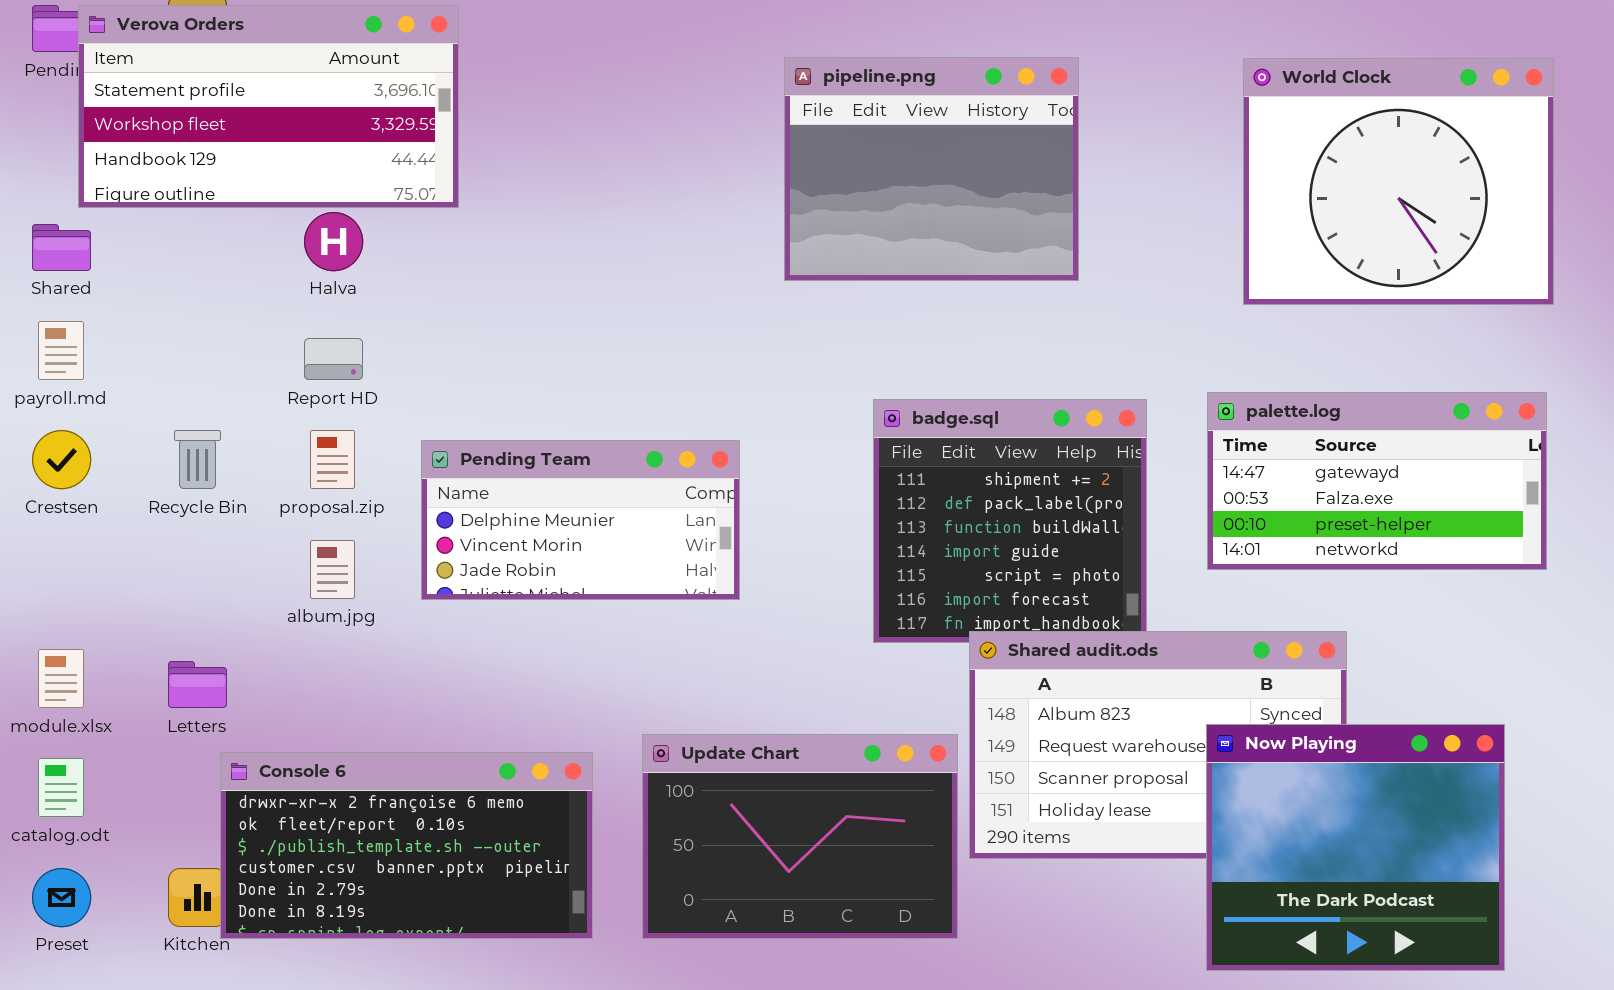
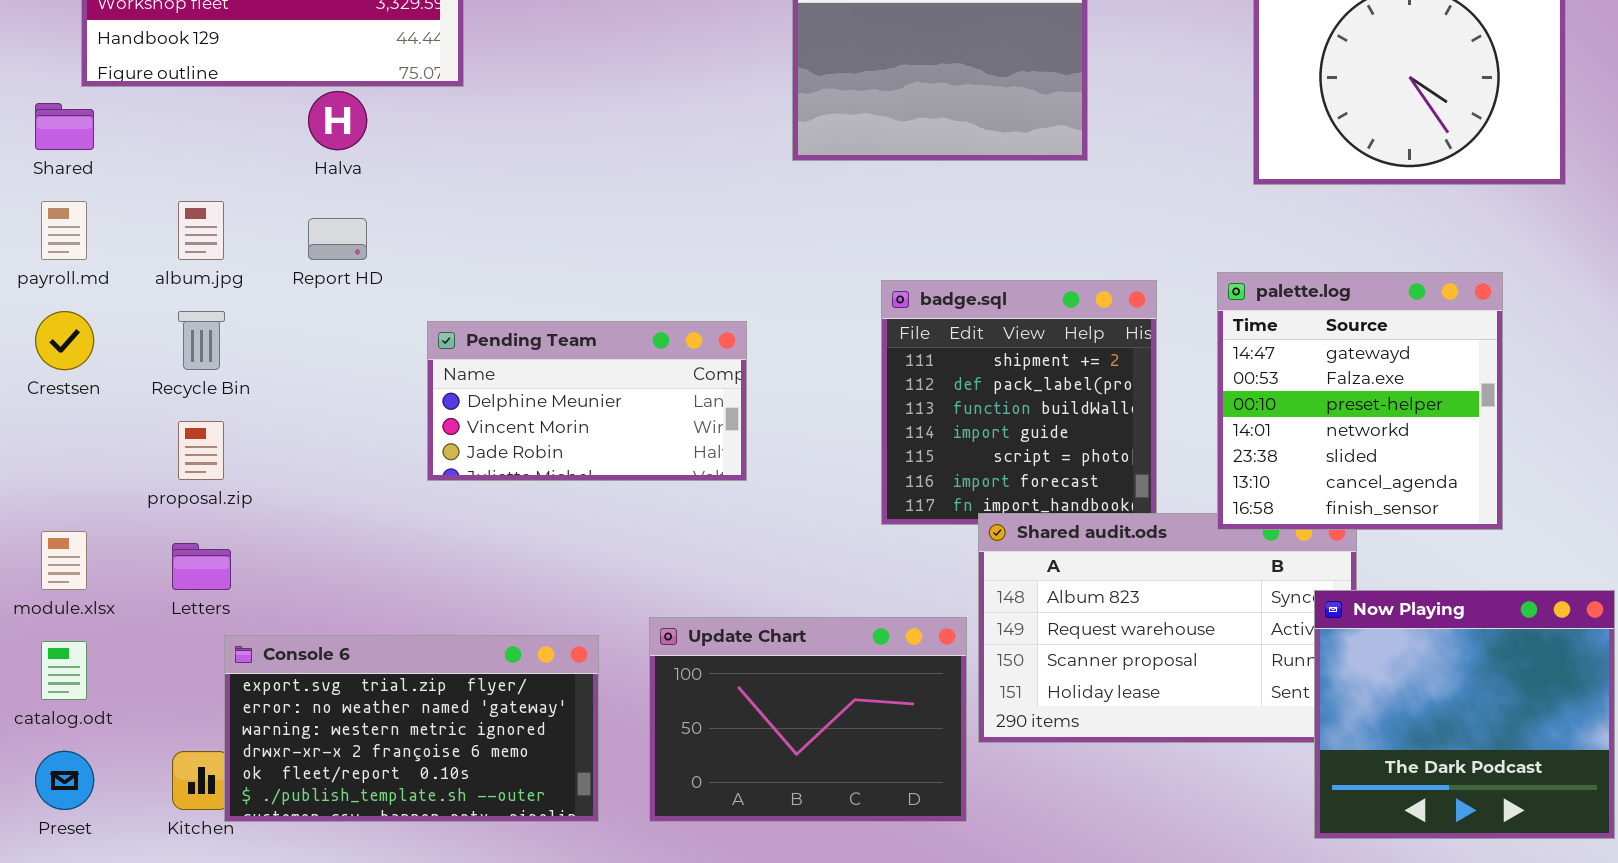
palette.log: [1207,392,1547,570] -> [1217,272,1503,530], resized
proposal.zip: [310,430,355,489] -> [178,421,224,480], moved
album.jpg: [310,540,355,599] -> [178,201,224,260], moved
Now Playing: [1206,724,1505,971] -> [1314,590,1615,839], moved
Console 6: [220,752,593,939] -> [224,635,599,822], scrolled up 3 rows

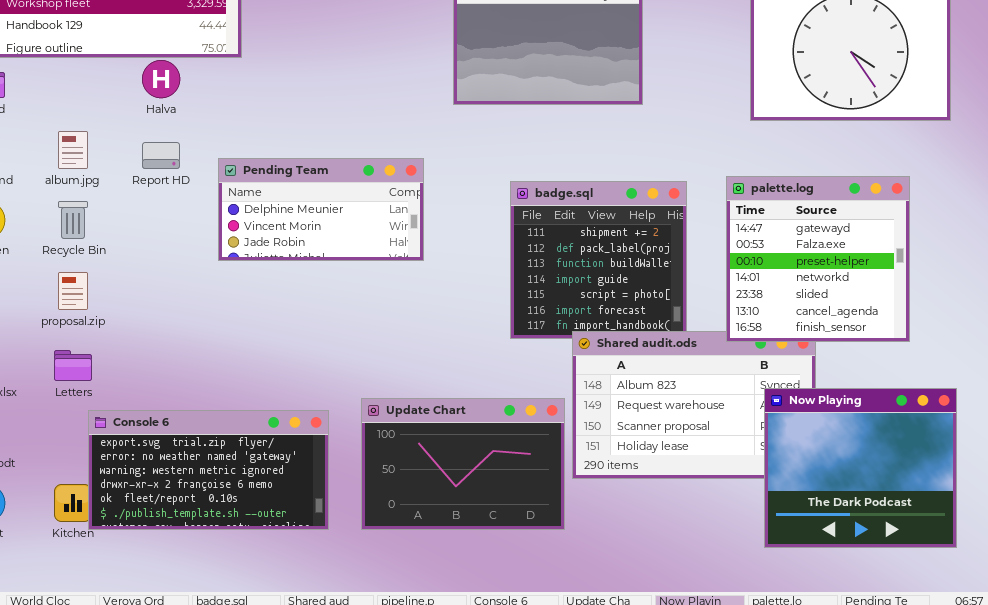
Pending Team: [427,321,747,481] -> [218,158,424,261], moved
Now Playing: [1314,590,1615,839] -> [764,388,957,548], moved

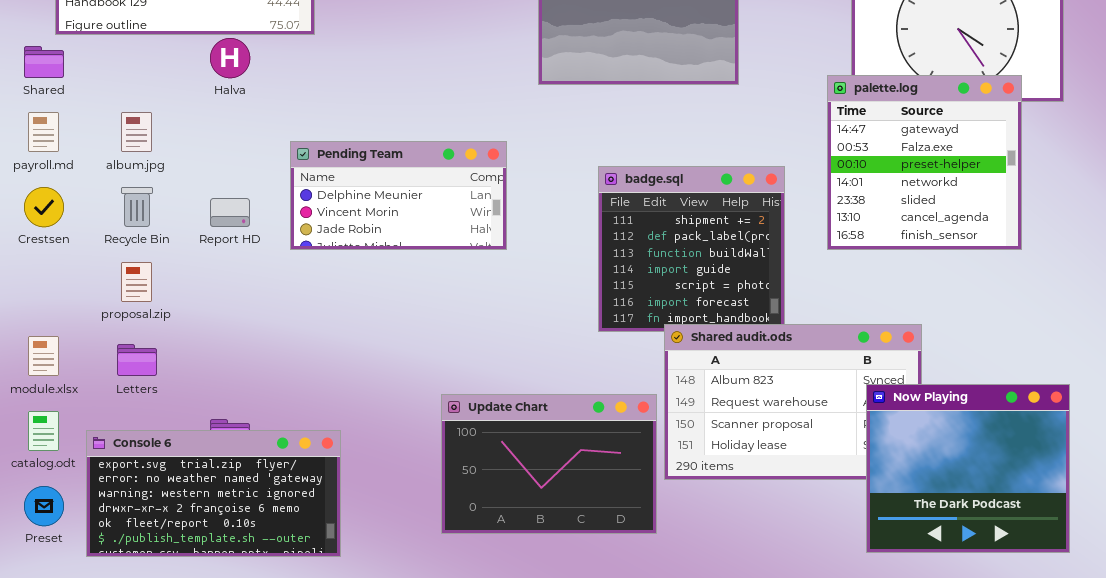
Report HD: [142,142,180,169] -> [210,198,250,227], moved
palette.log: [726,176,910,342] -> [827,75,1022,250], moved
Console 6: [88,410,329,530] -> [86,430,341,557], moved

